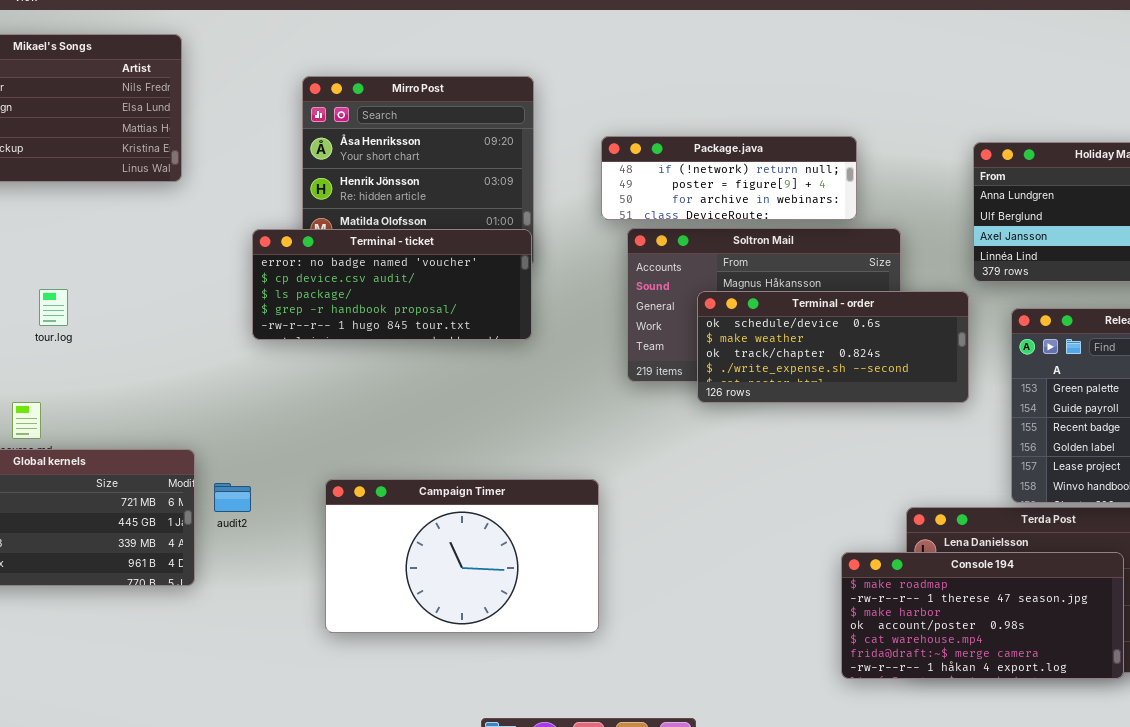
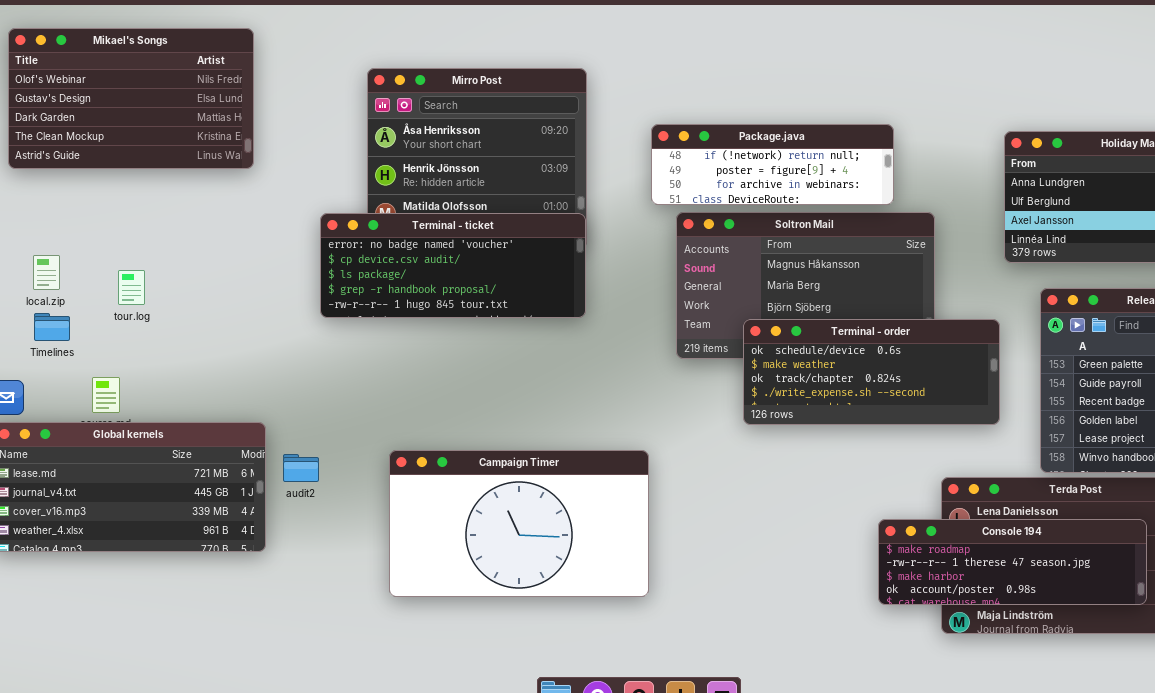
Terminal - order: [697,291,969,403] -> [743,319,1000,425], moved
Console 194: [841,552,1124,679] -> [878,519,1147,605], resized

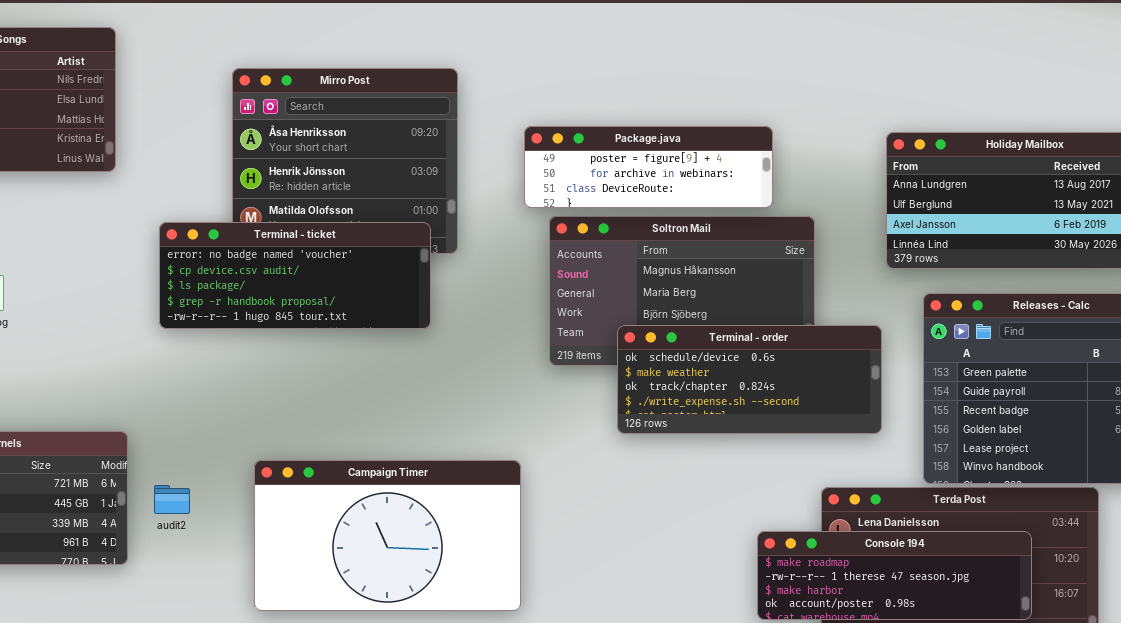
Package.java: [651,124,894,205] -> [524,126,773,208], scrolled down 1 row
Terminal - ticket: [320,213,586,318] -> [159,222,431,329], moved
audit2: [283,454,319,482] -> [154,485,190,514], moved

